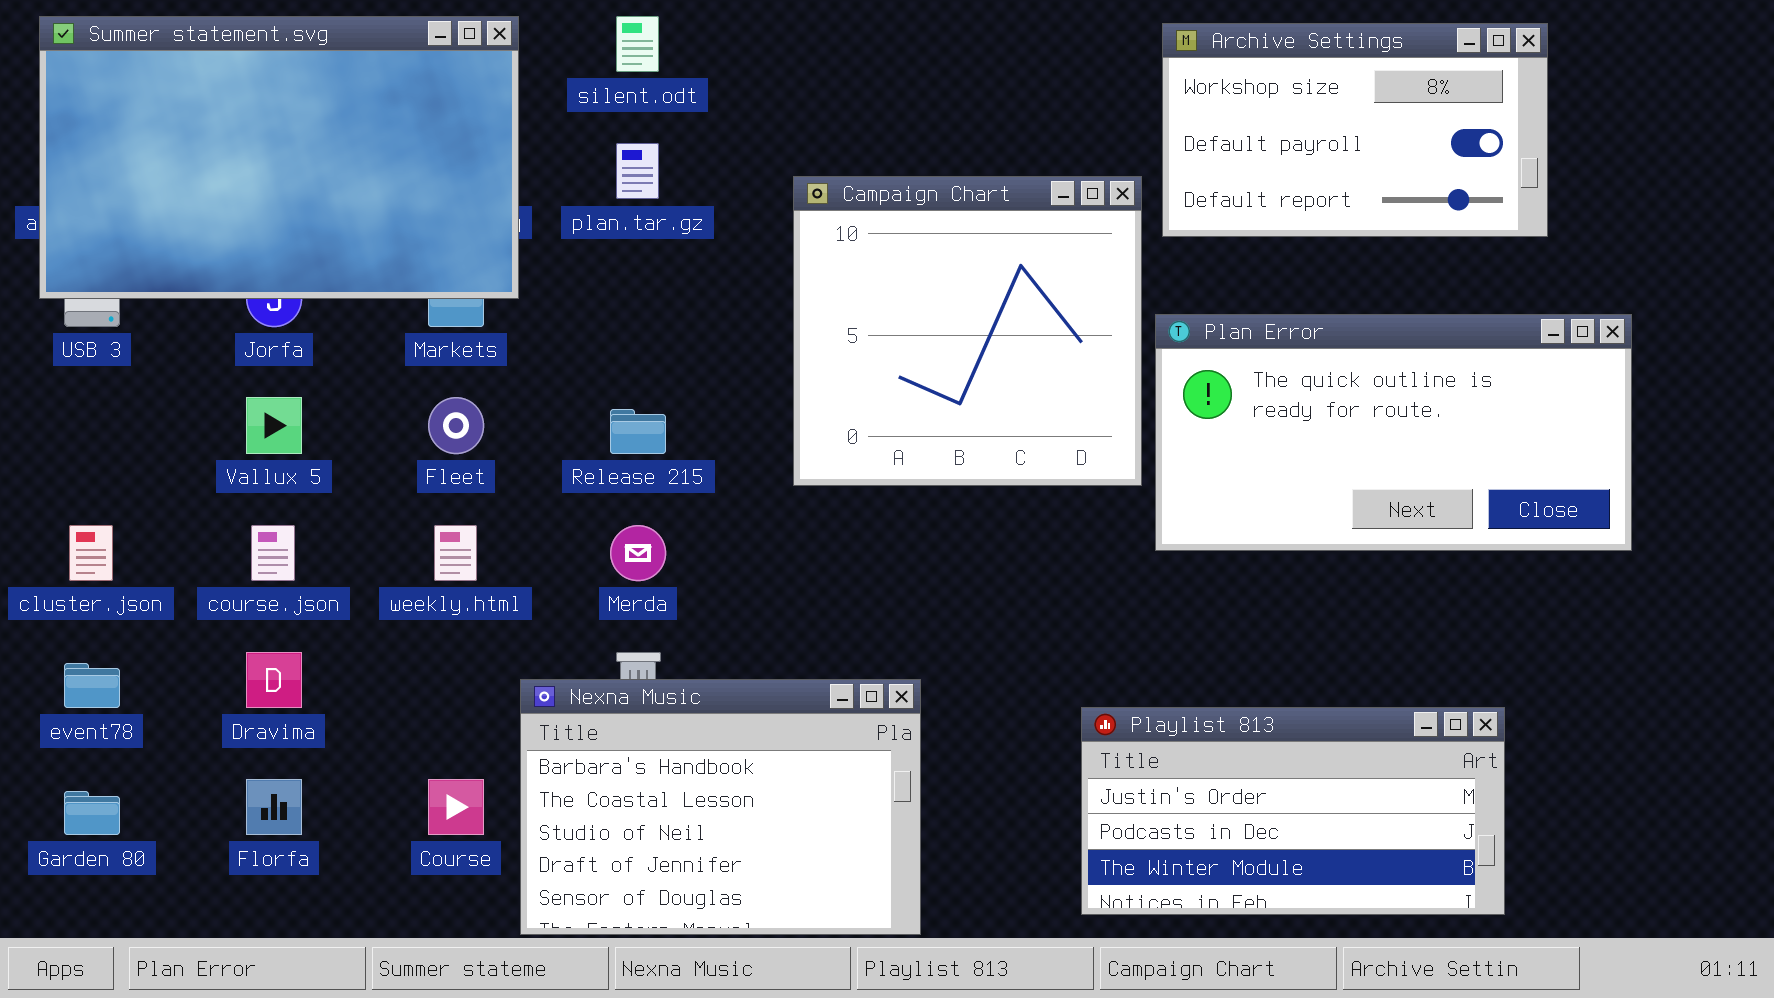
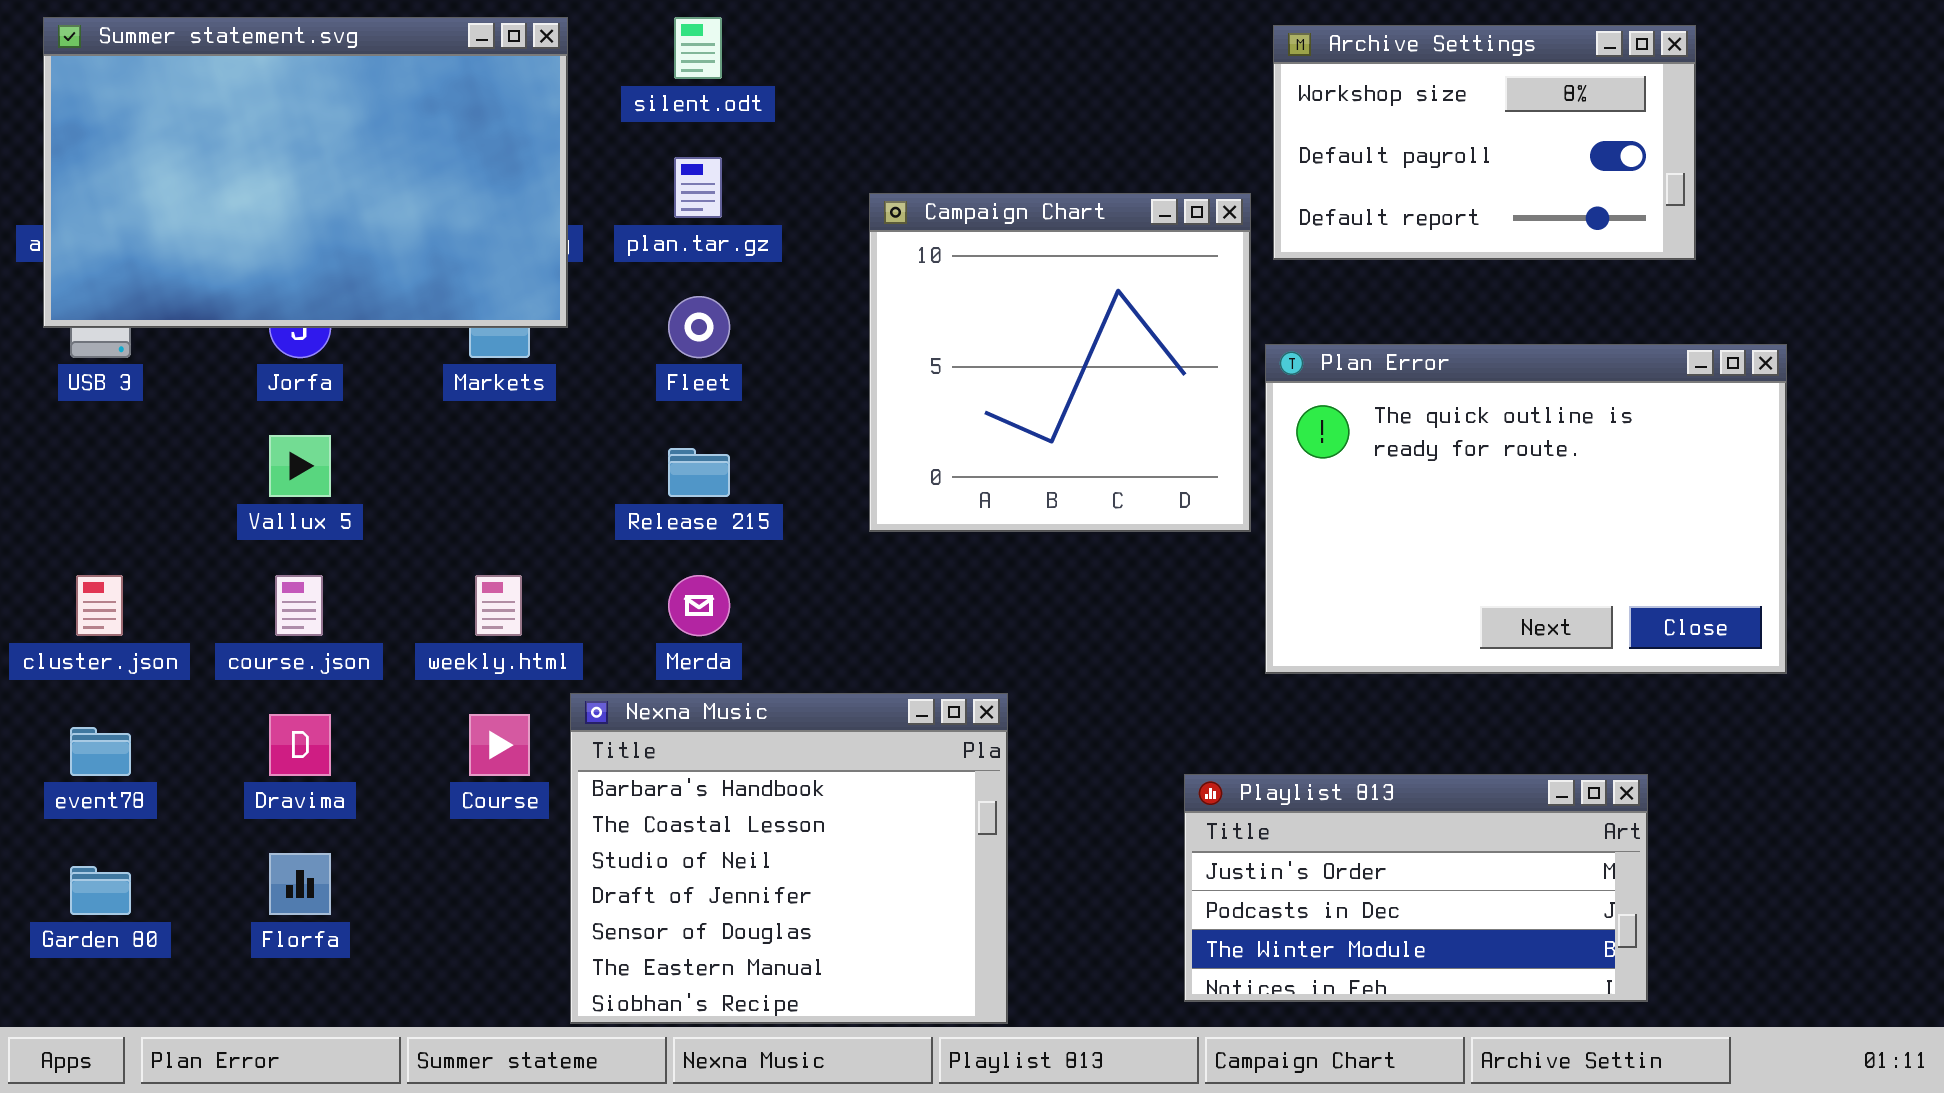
Plan Error: [1155,314,1632,551] -> [1265,344,1787,674], resized
Fleet: [428,397,484,454] -> [668,296,730,358], moved
Nexna Music: [520,679,921,935] -> [570,693,1008,1024], resized
Course: [428,779,484,835] -> [469,714,530,776], moved

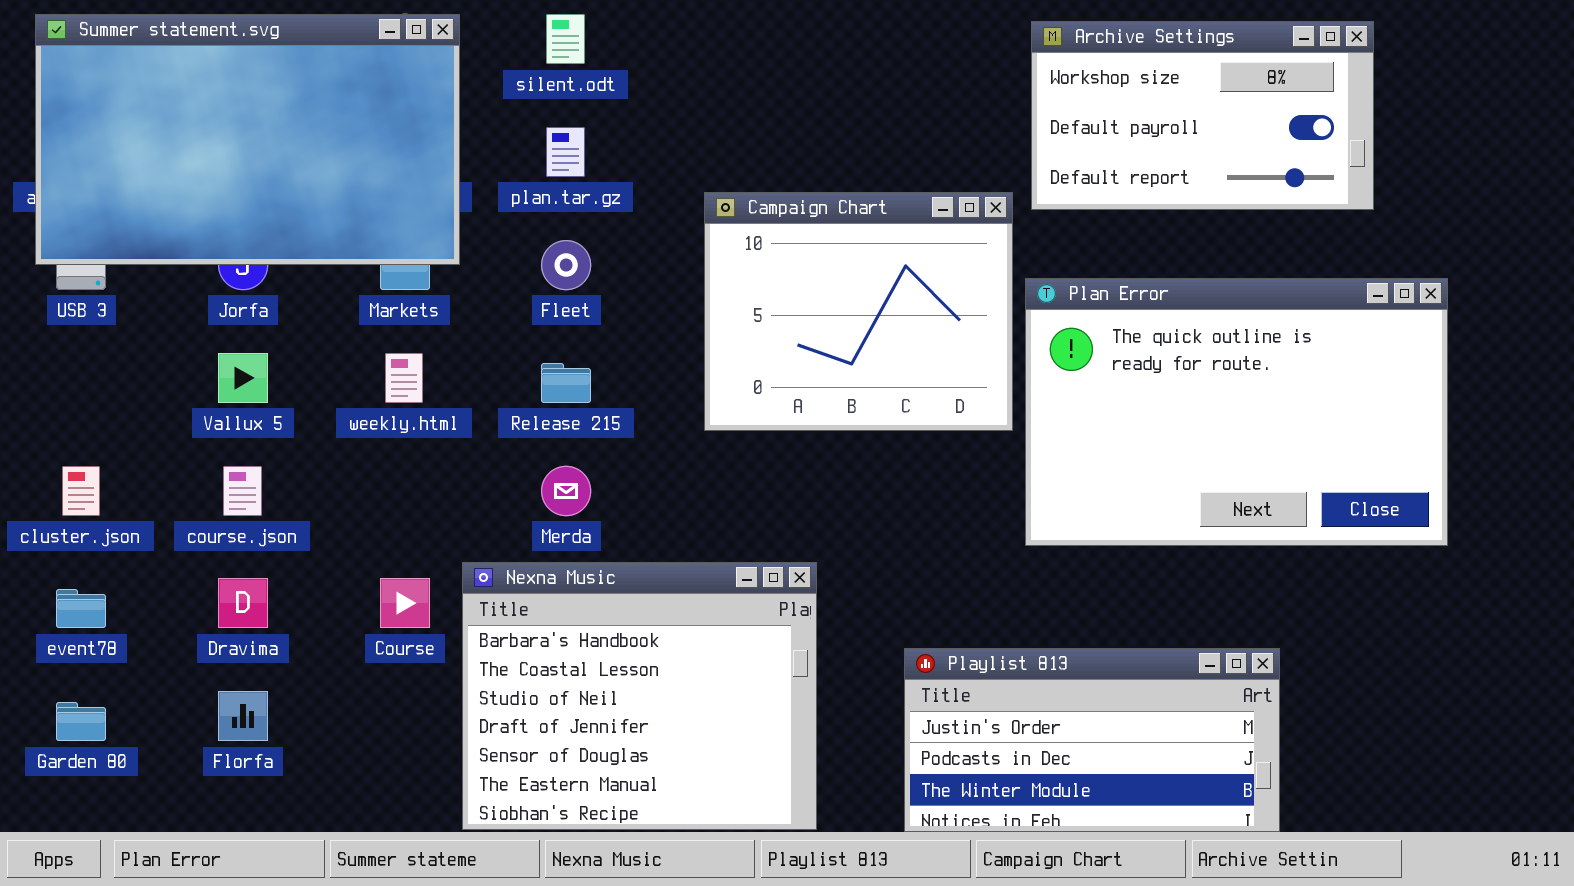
Campaign Chart: [869,193,1251,532] -> [704,192,1013,431], resized
weekly.html: [475,575,522,636] -> [385,353,423,403], moved
Playlist 813: [1184,774,1648,1002] -> [904,648,1280,832], moved

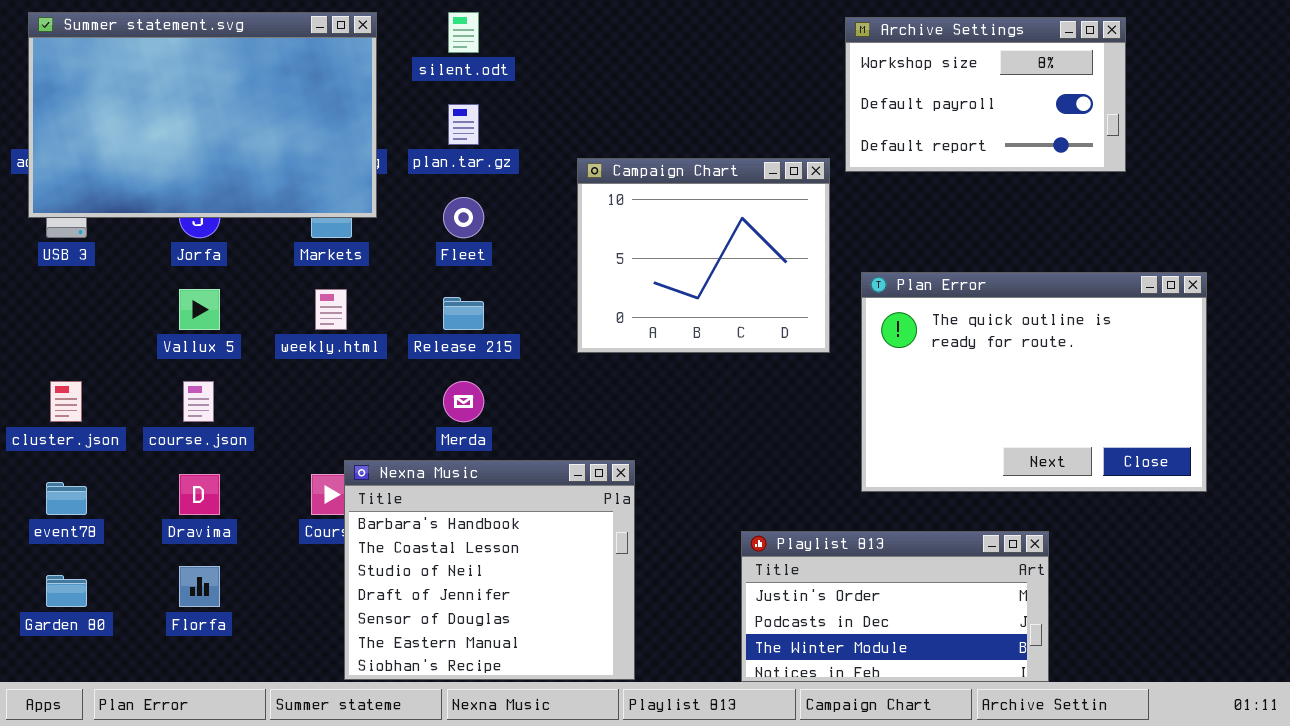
Plan Error: [1025,278,1448,546] -> [861,272,1207,492], moved
Nexna Music: [462,562,817,830] -> [344,460,635,680], moved

